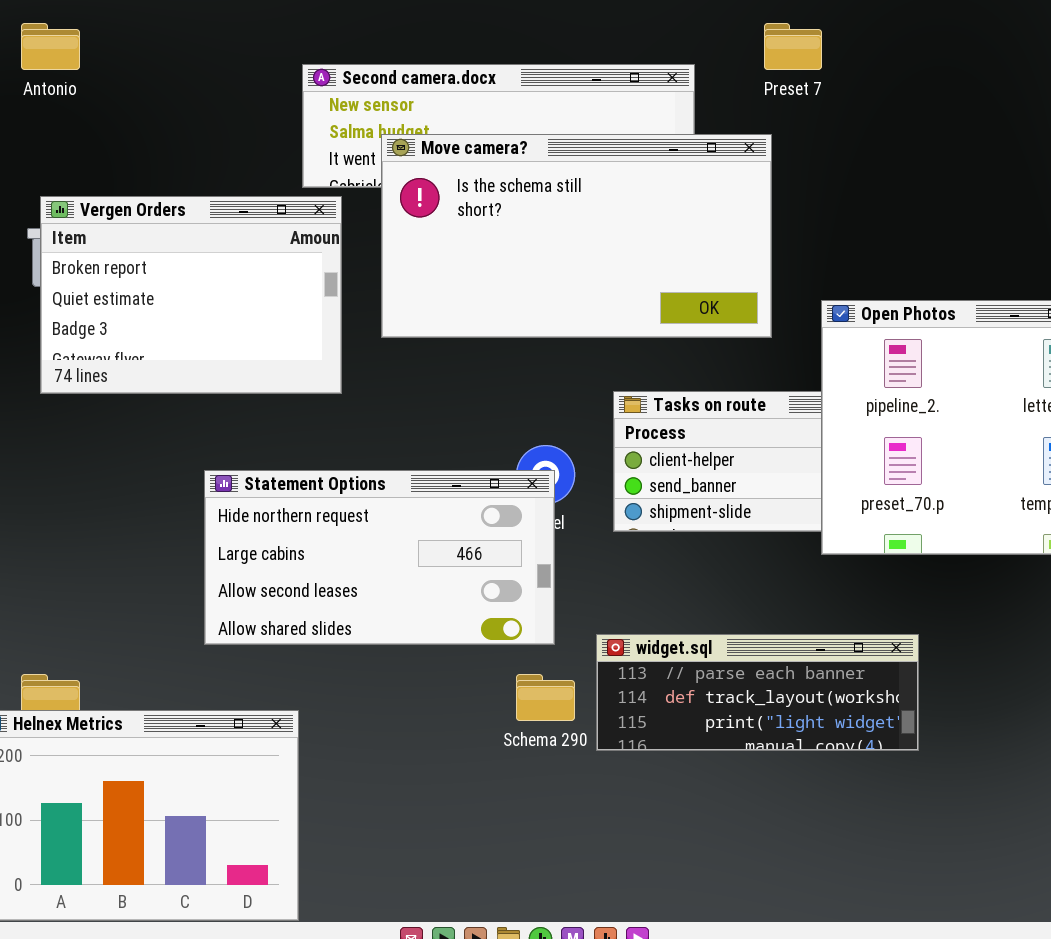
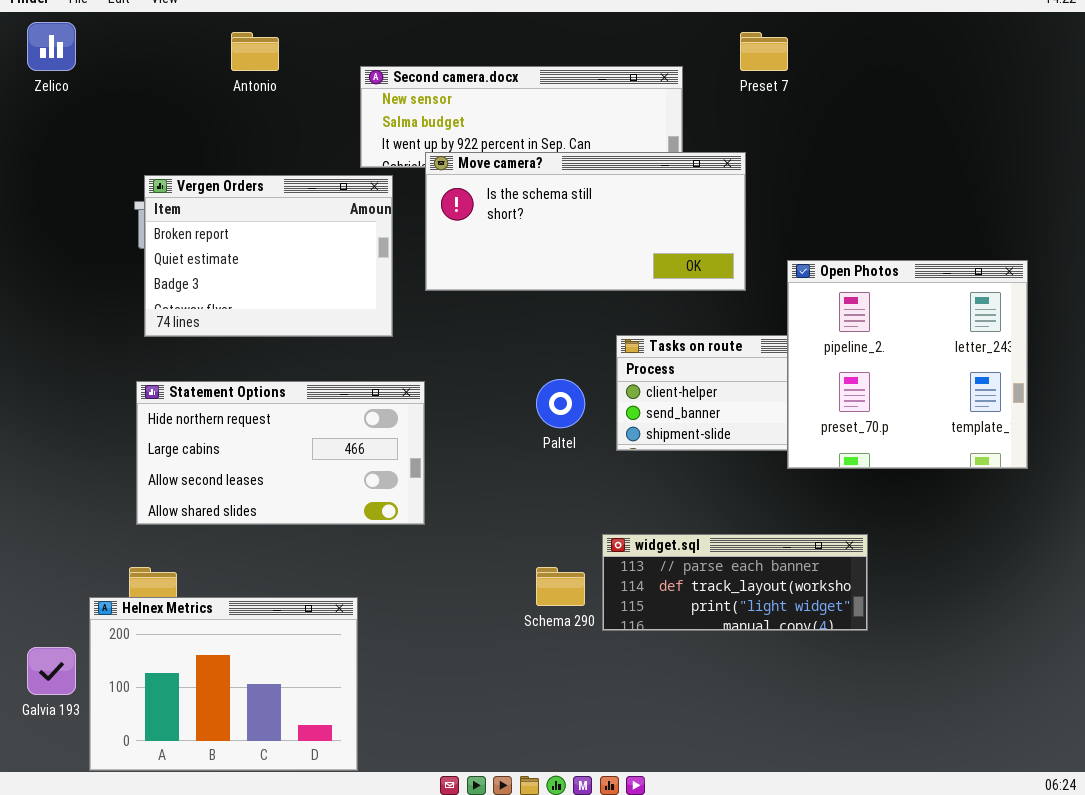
Antonio: [21,23,80,70] -> [231,32,279,71], moved
Move camera?: [381,134,772,338] -> [425,152,746,291], resized
Statement Options: [204,470,555,645] -> [136,381,425,525], moved

